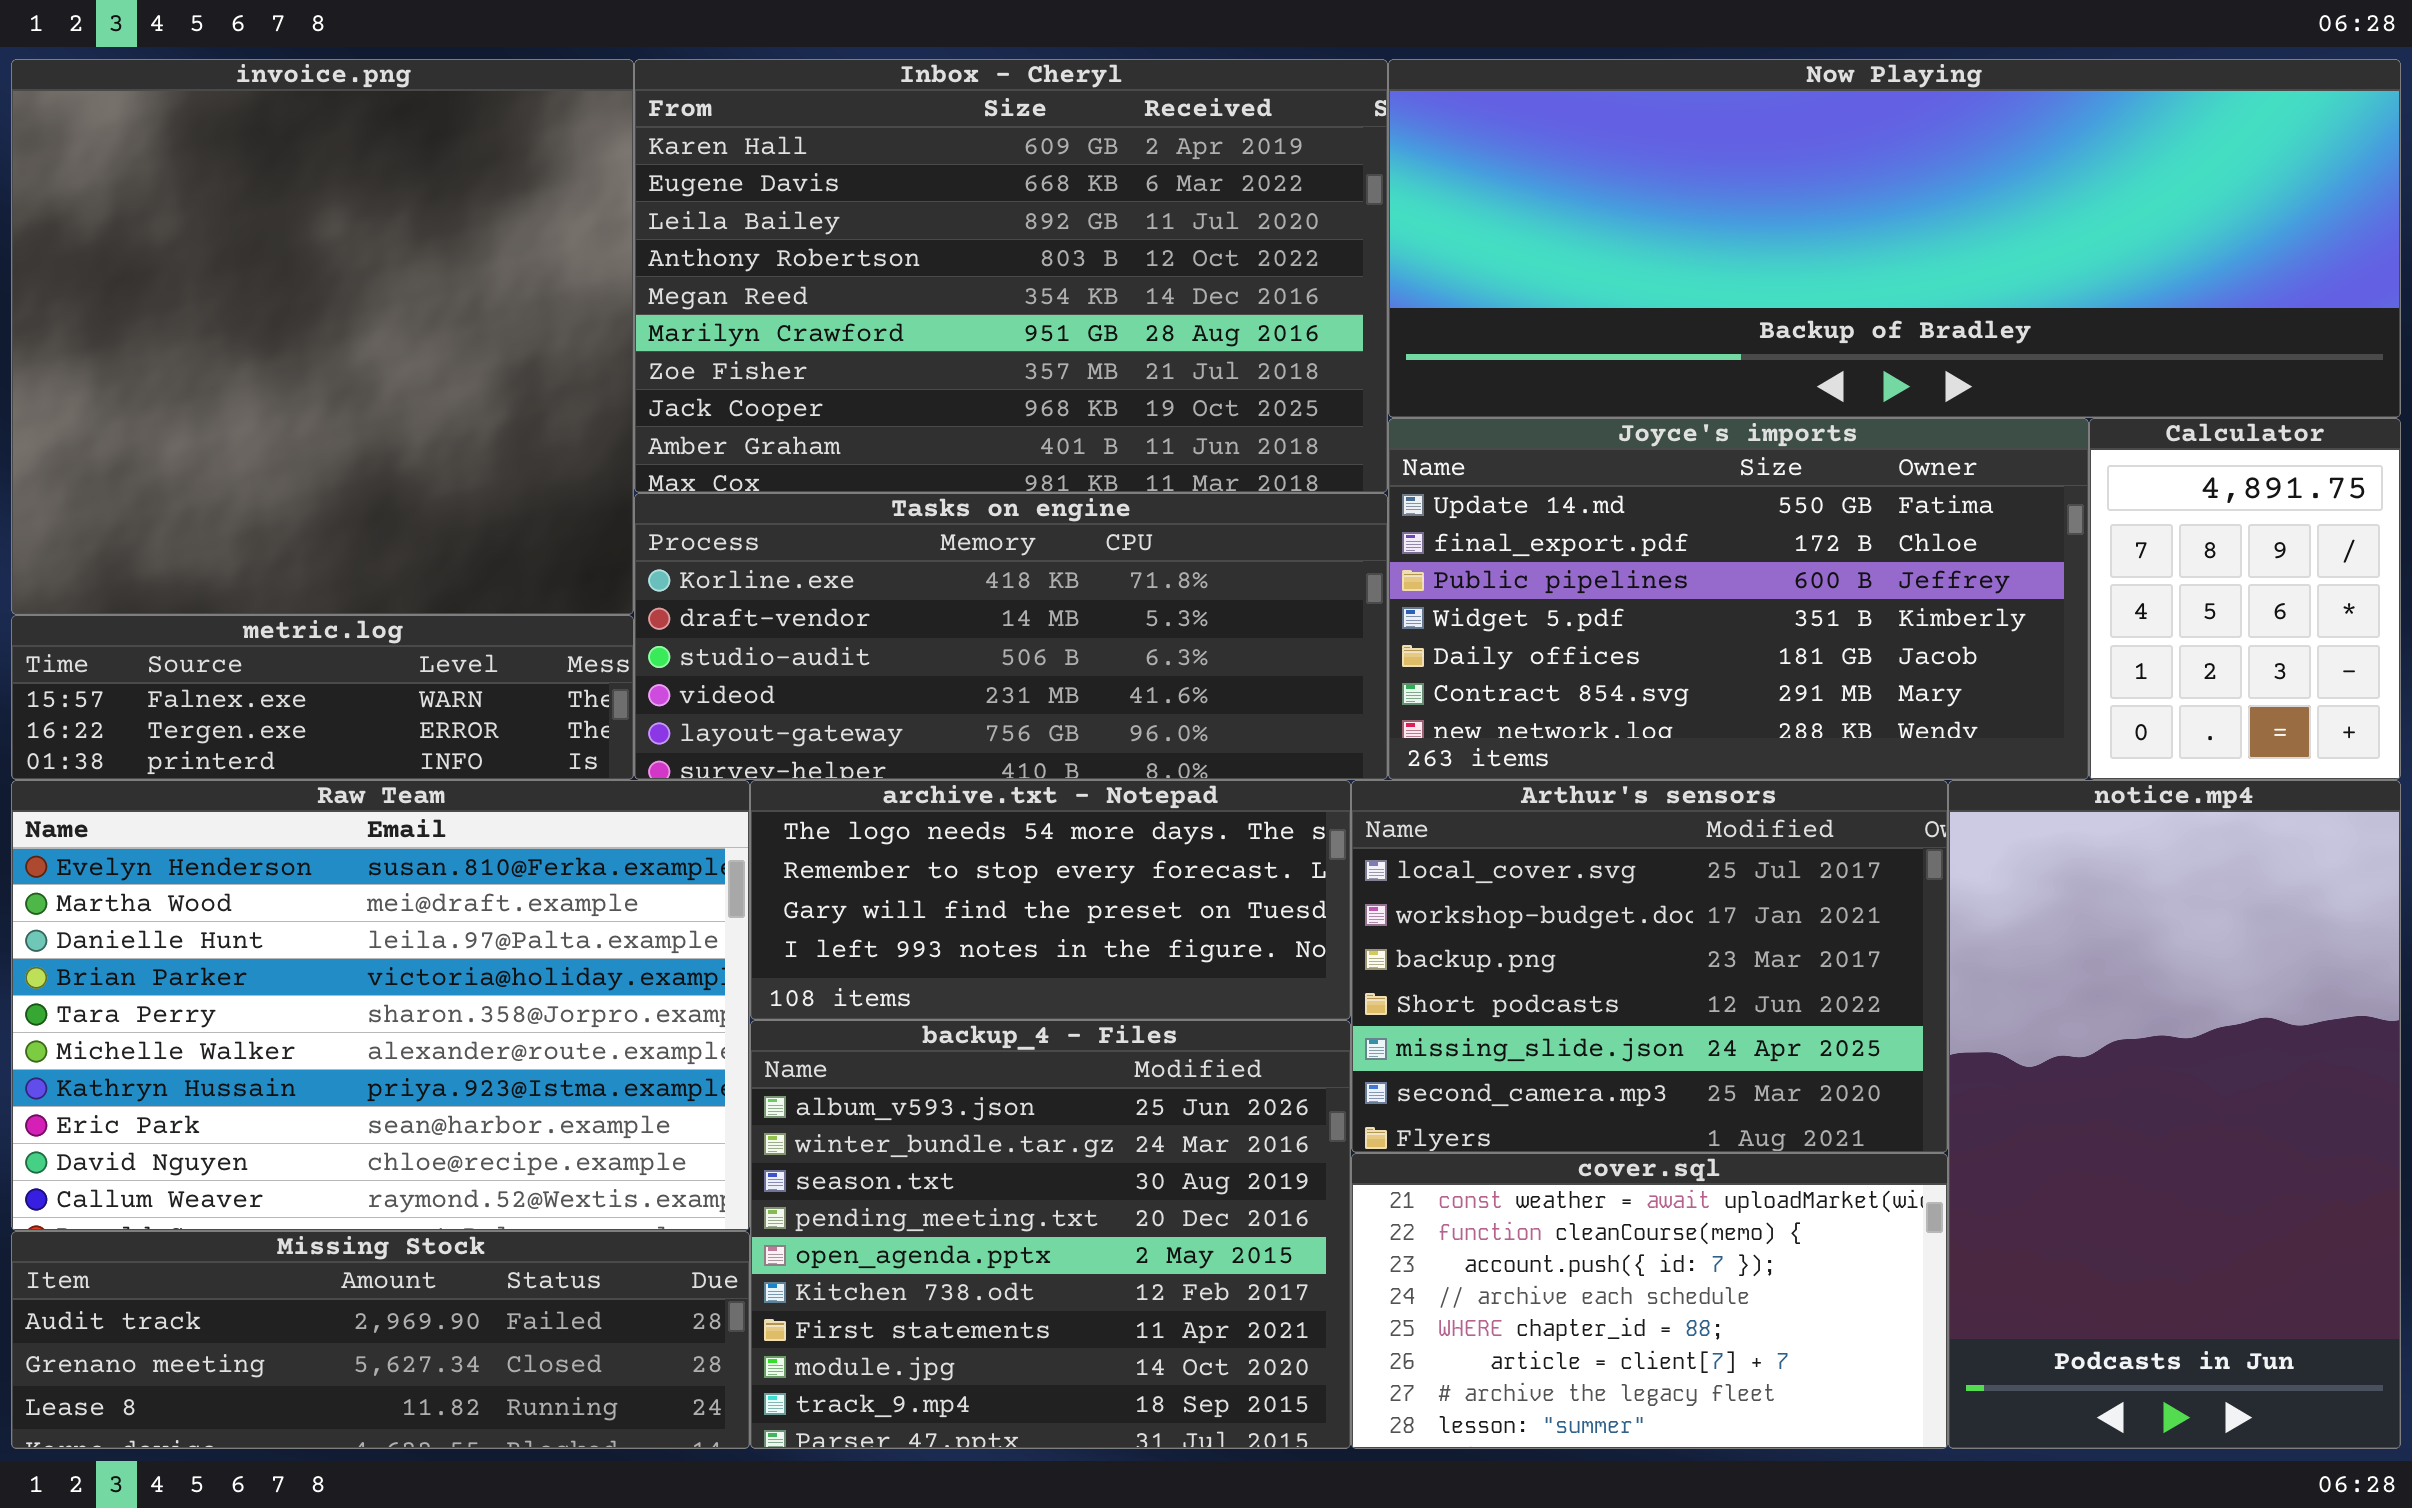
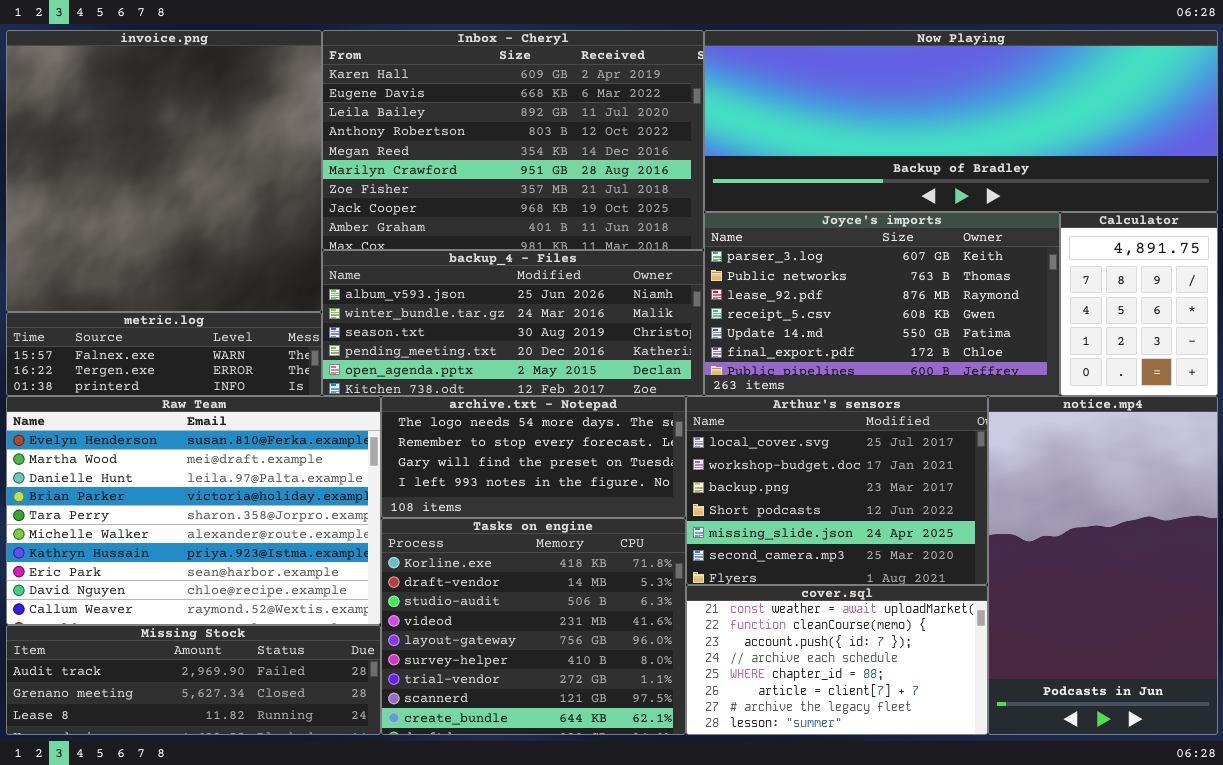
Joyce's imports: [1388,418,2089,780] -> [704,212,1060,396], scrolled up 4 rows
Tasks on engine: [634,493,1388,780] -> [381,518,686,735], moved, resized
backup_4 - Files: [750,1020,1351,1449] -> [322,250,704,396], moved, resized

